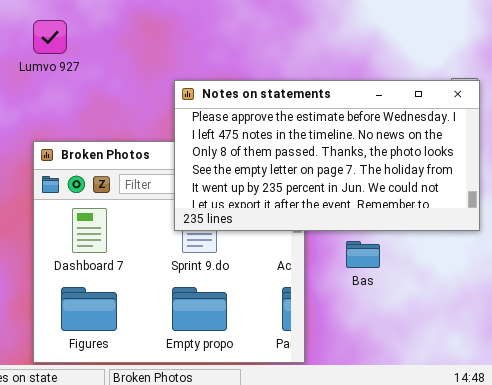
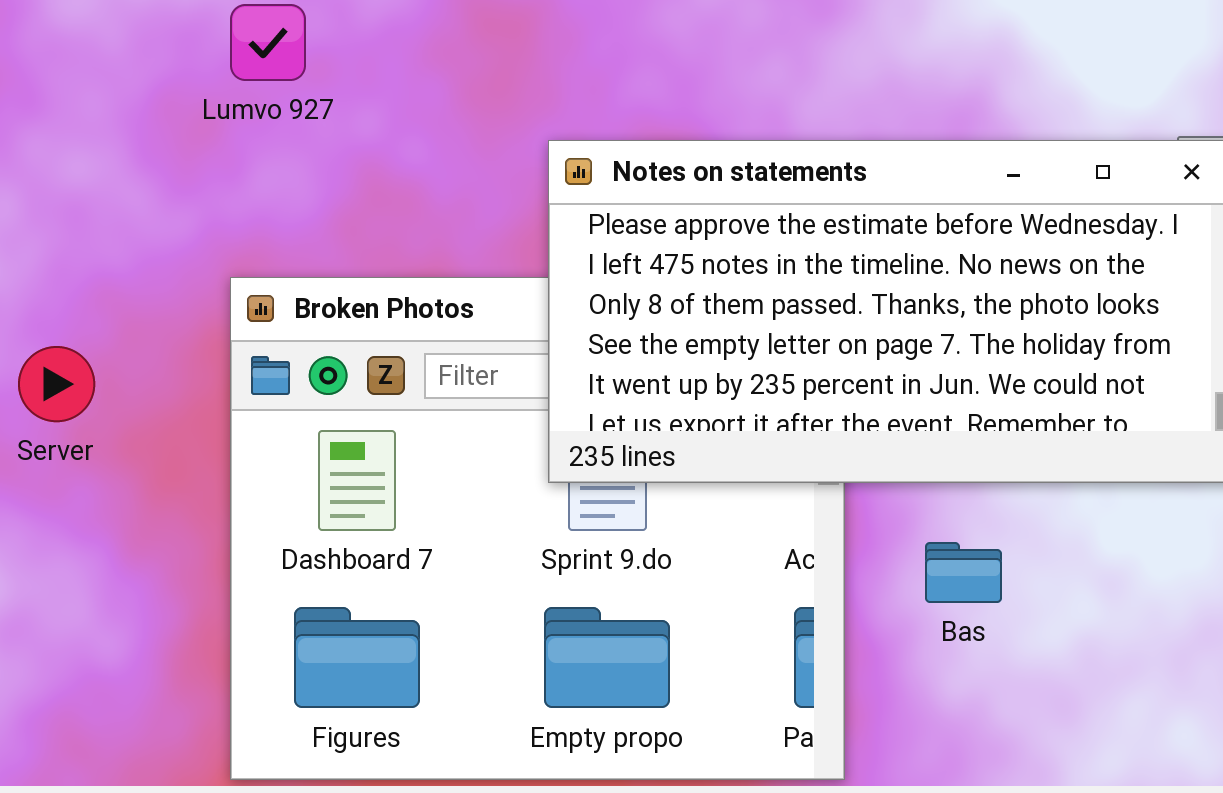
Bas: [346,241,380,268] -> [925,542,1002,603], moved

